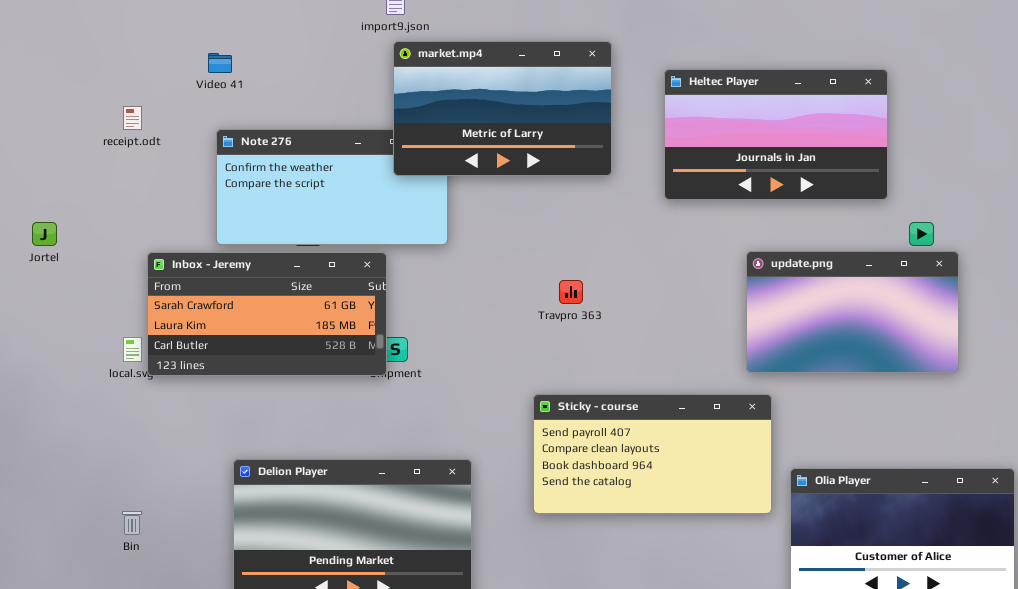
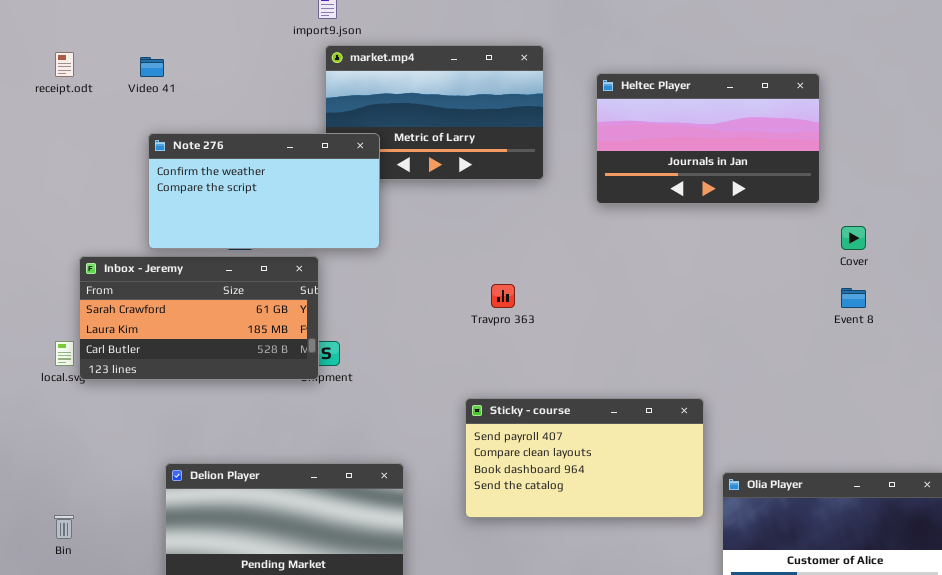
receipt.odt: [123,106,142,130] -> [55,52,74,77], moved
Note 276: [216,129,448,245] -> [148,133,380,249], raised
update.png: [746,251,959,373] -> none, closed

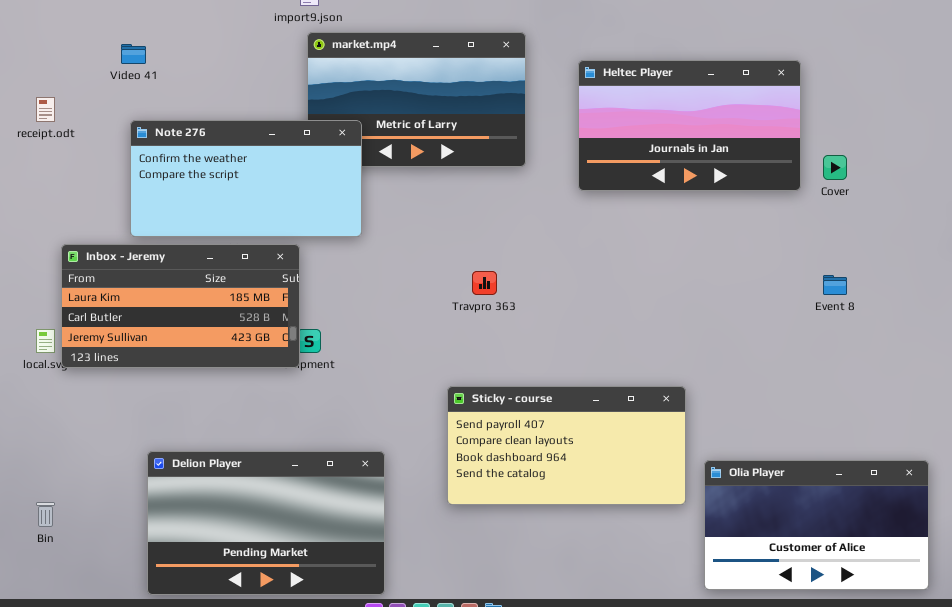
receipt.odt: [55,52,74,77] -> [36,97,55,122], moved
Cover: [841,226,866,250] -> [823,155,847,180], moved
Inbox - Jeremy: [79,256,319,380] -> [61,244,300,368], scrolled down 1 row

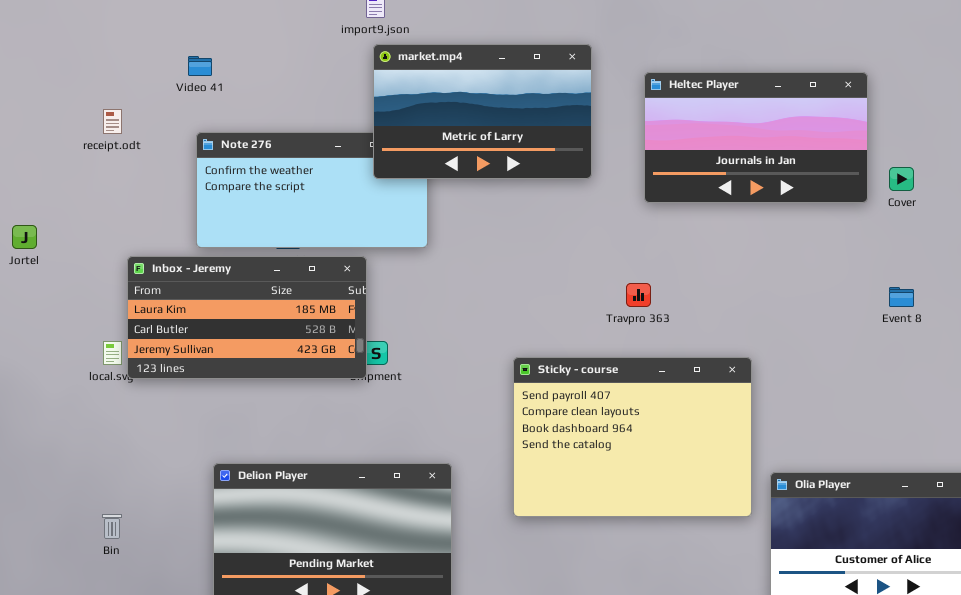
market.mp4: [307,32,526,167] -> [373,44,592,179], raised
Travpro 363: [472,271,497,295] -> [626,283,651,307], moved
Sticky - course: [447,386,686,505] -> [513,357,752,517], resized

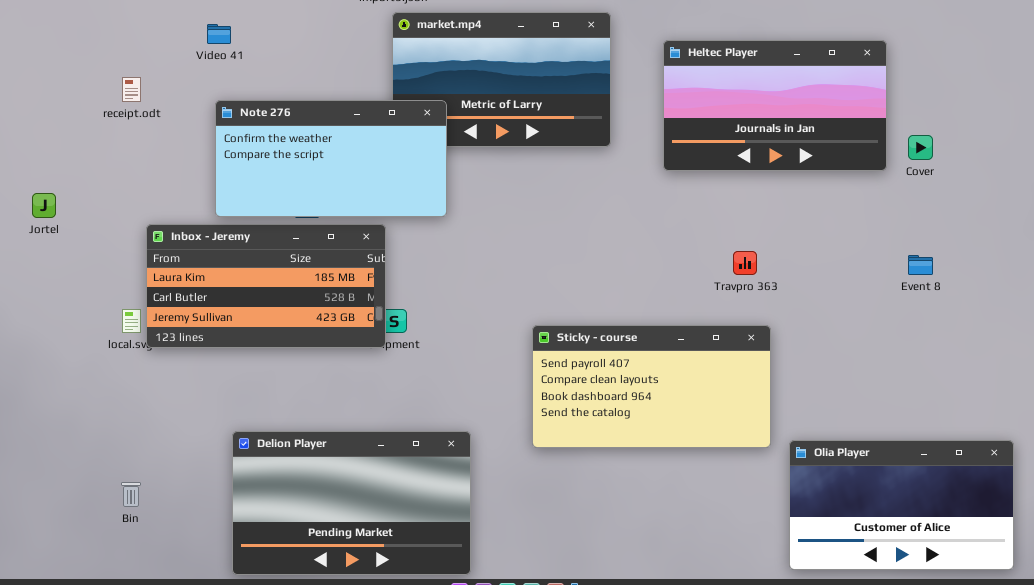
Note 276: [196,132,428,248] -> [215,100,447,217], raised
Travpro 363: [626,283,651,307] -> [733,251,757,275], moved
Sticky - course: [513,357,752,517] -> [532,325,771,448], resized

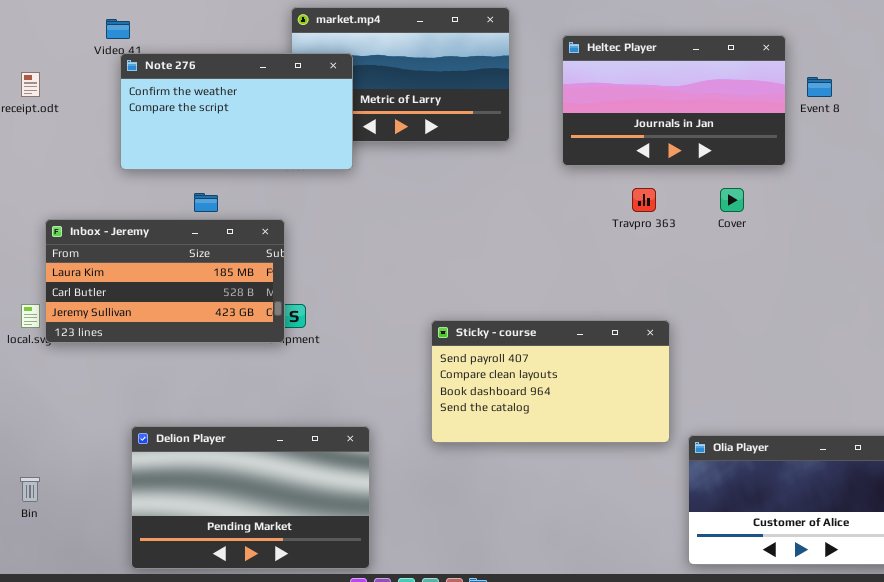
Note 276: [215,100,447,217] -> [120,53,353,170], moved
Cover: [908,135,933,160] -> [720,188,744,212], moved
Travpro 363: [733,251,757,275] -> [632,188,656,212], moved
Event 8: [908,255,933,275] -> [807,77,832,97], moved

